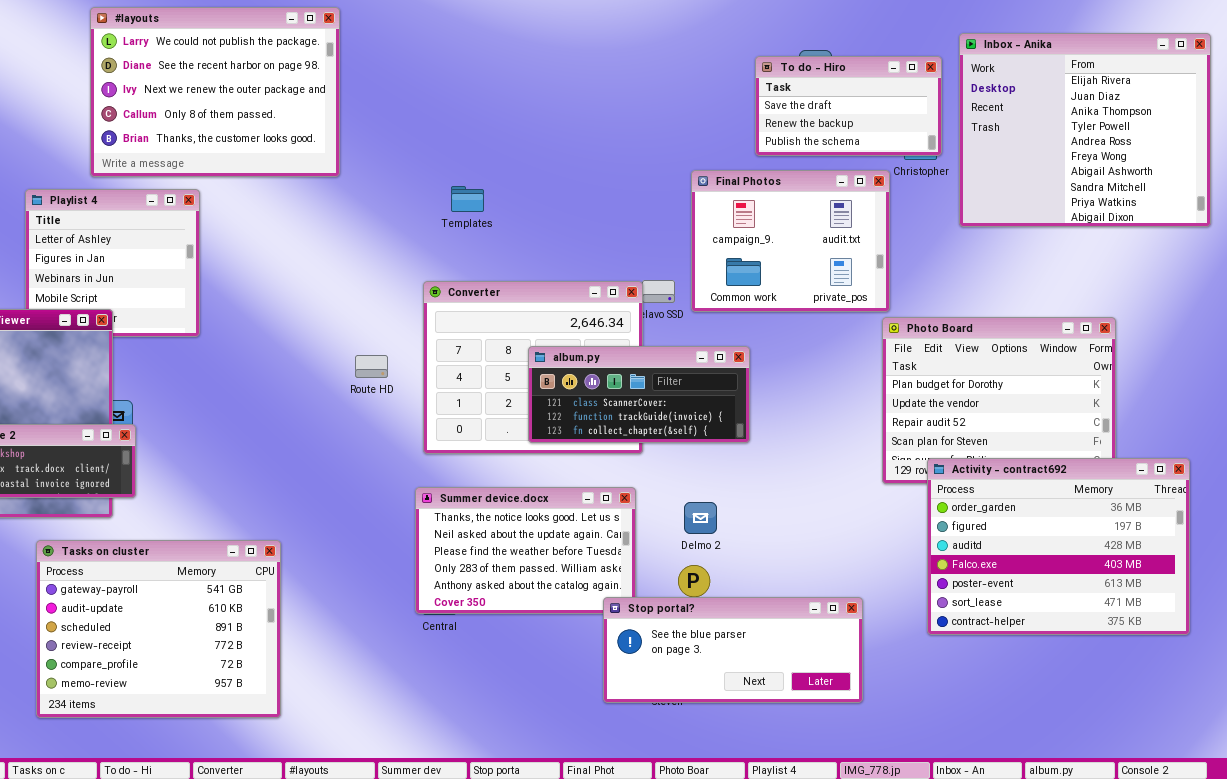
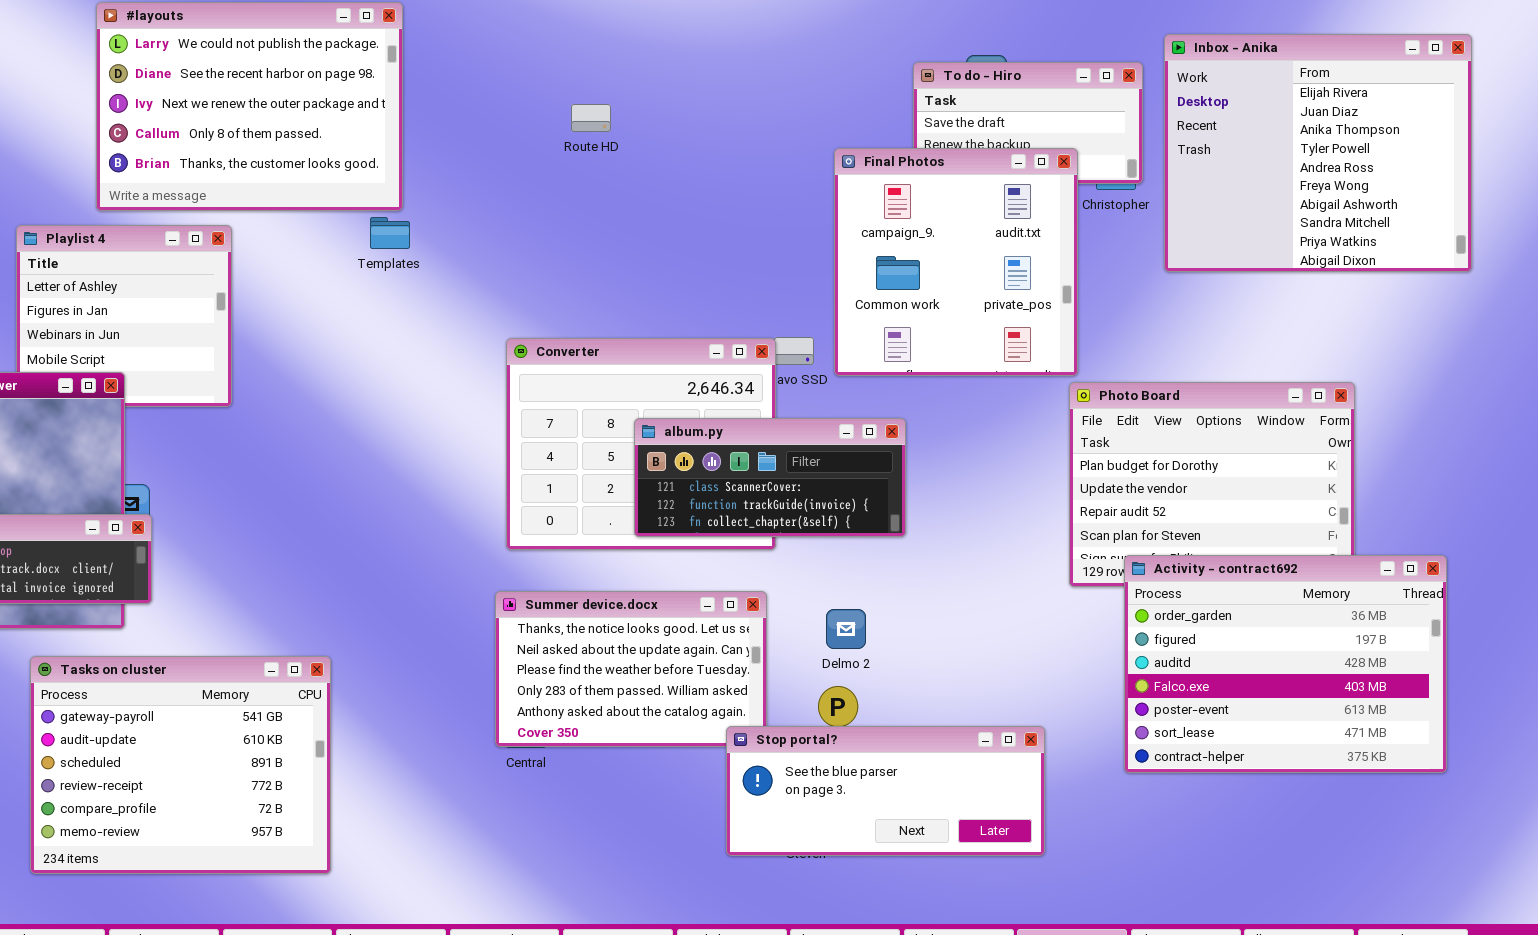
Final Photos: [691,170,890,312] -> [834,148,1078,376], resized
Templates: [451,186,484,212] -> [370,217,410,249], moved
Route HD: [355,355,388,378] -> [571,104,611,132], moved

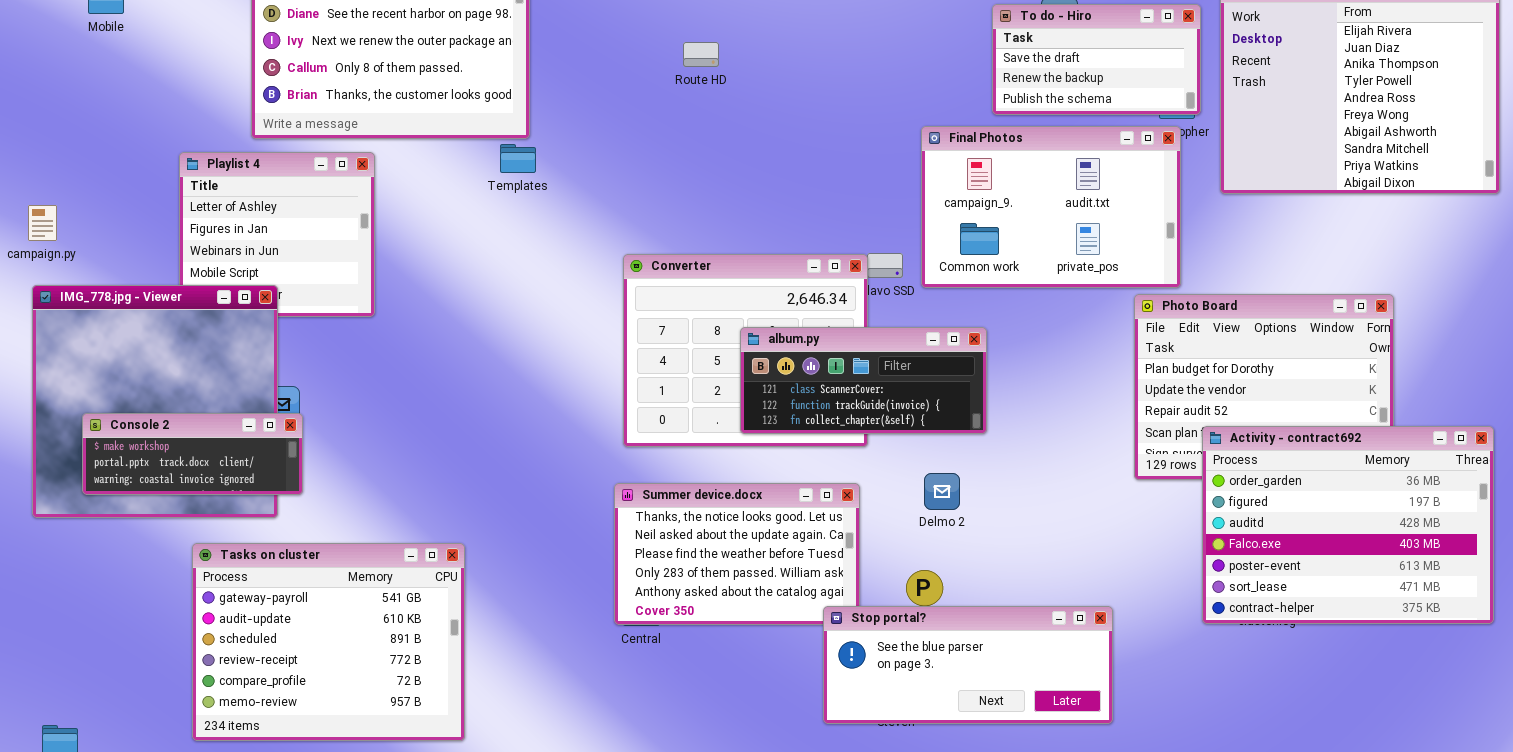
Final Photos: [834,148,1078,376] -> [921,126,1181,288], resized
Activity - contract692: [1124,555,1447,773] -> [1202,426,1494,624], moved
Delmo 2: [826,609,866,649] -> [924,473,960,510], moved

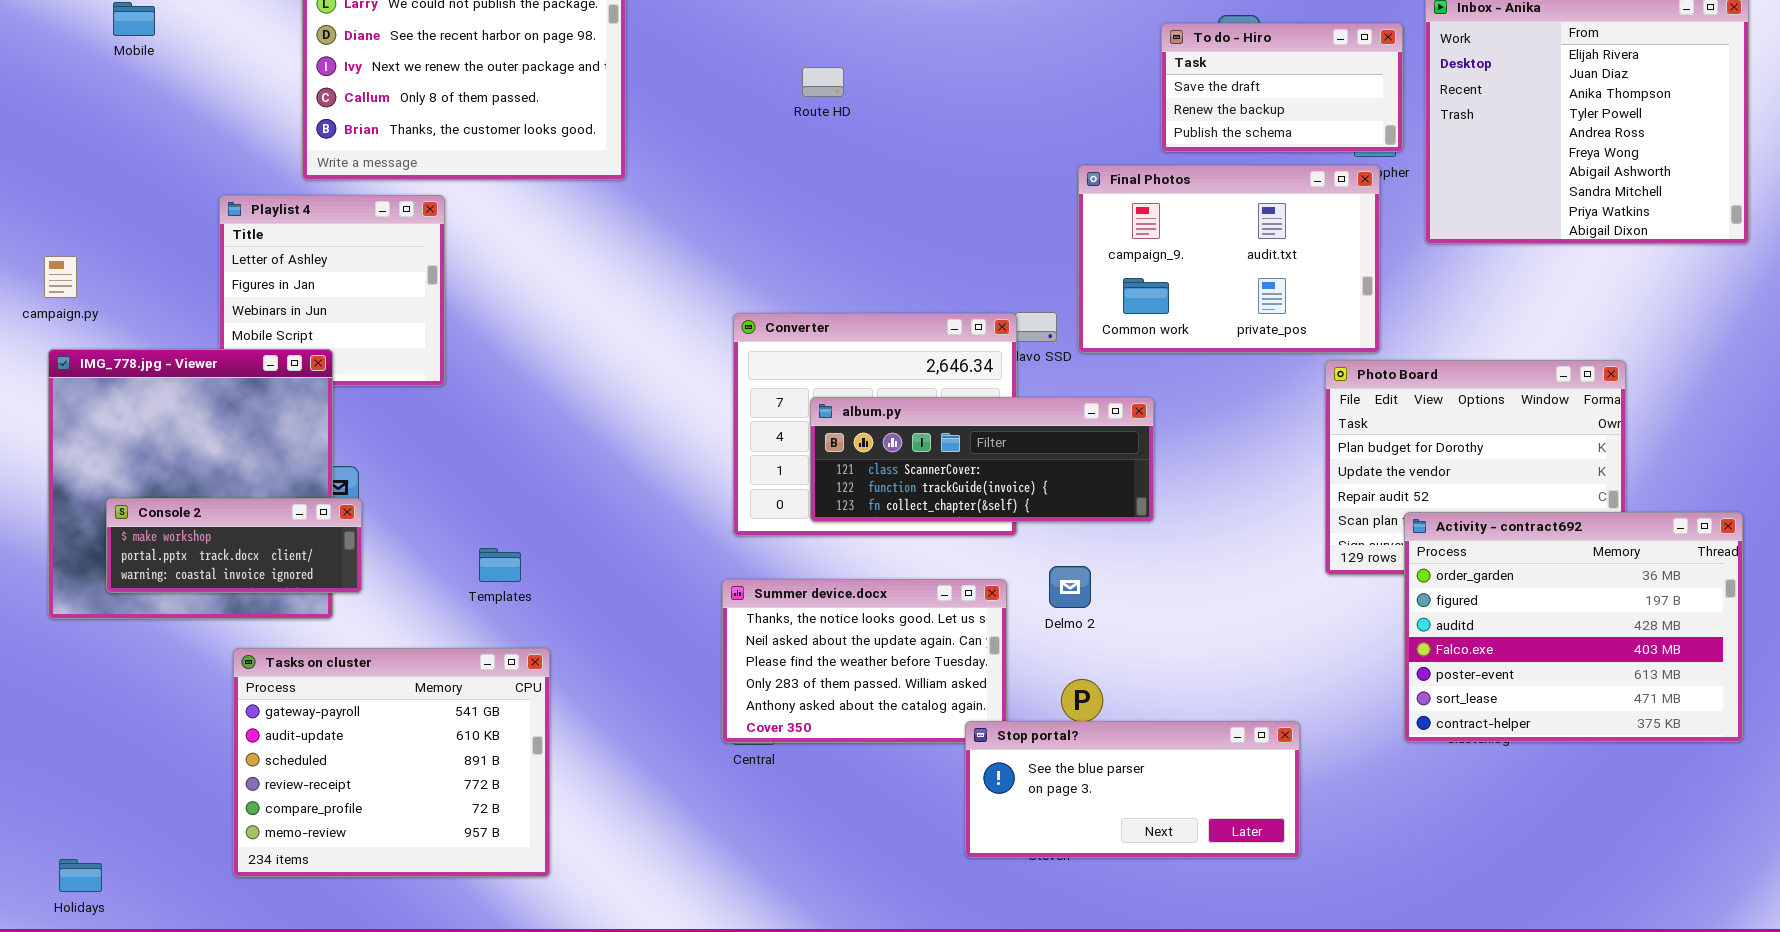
Templates: [500,144,536,173] -> [479,548,521,582], moved
album.py: [740,327,987,434] -> [810,397,1154,522], resized
Delmo 2: [924,473,960,510] -> [1049,566,1091,608], moved

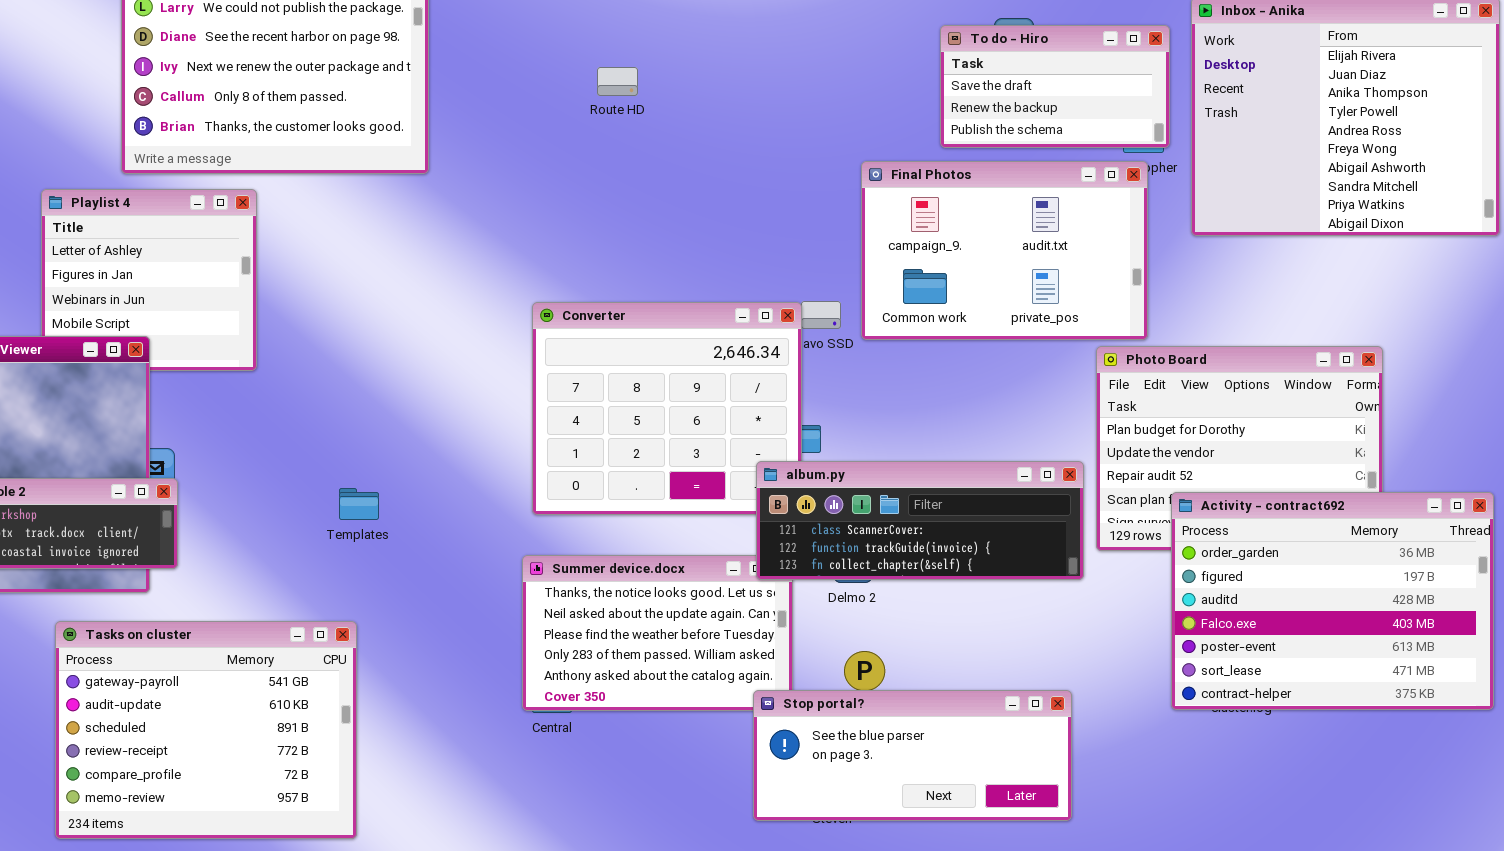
album.py: [810,397,1154,522] -> [756,461,1084,580], moved
Templates: [479,548,521,582] -> [339,488,379,520], moved

